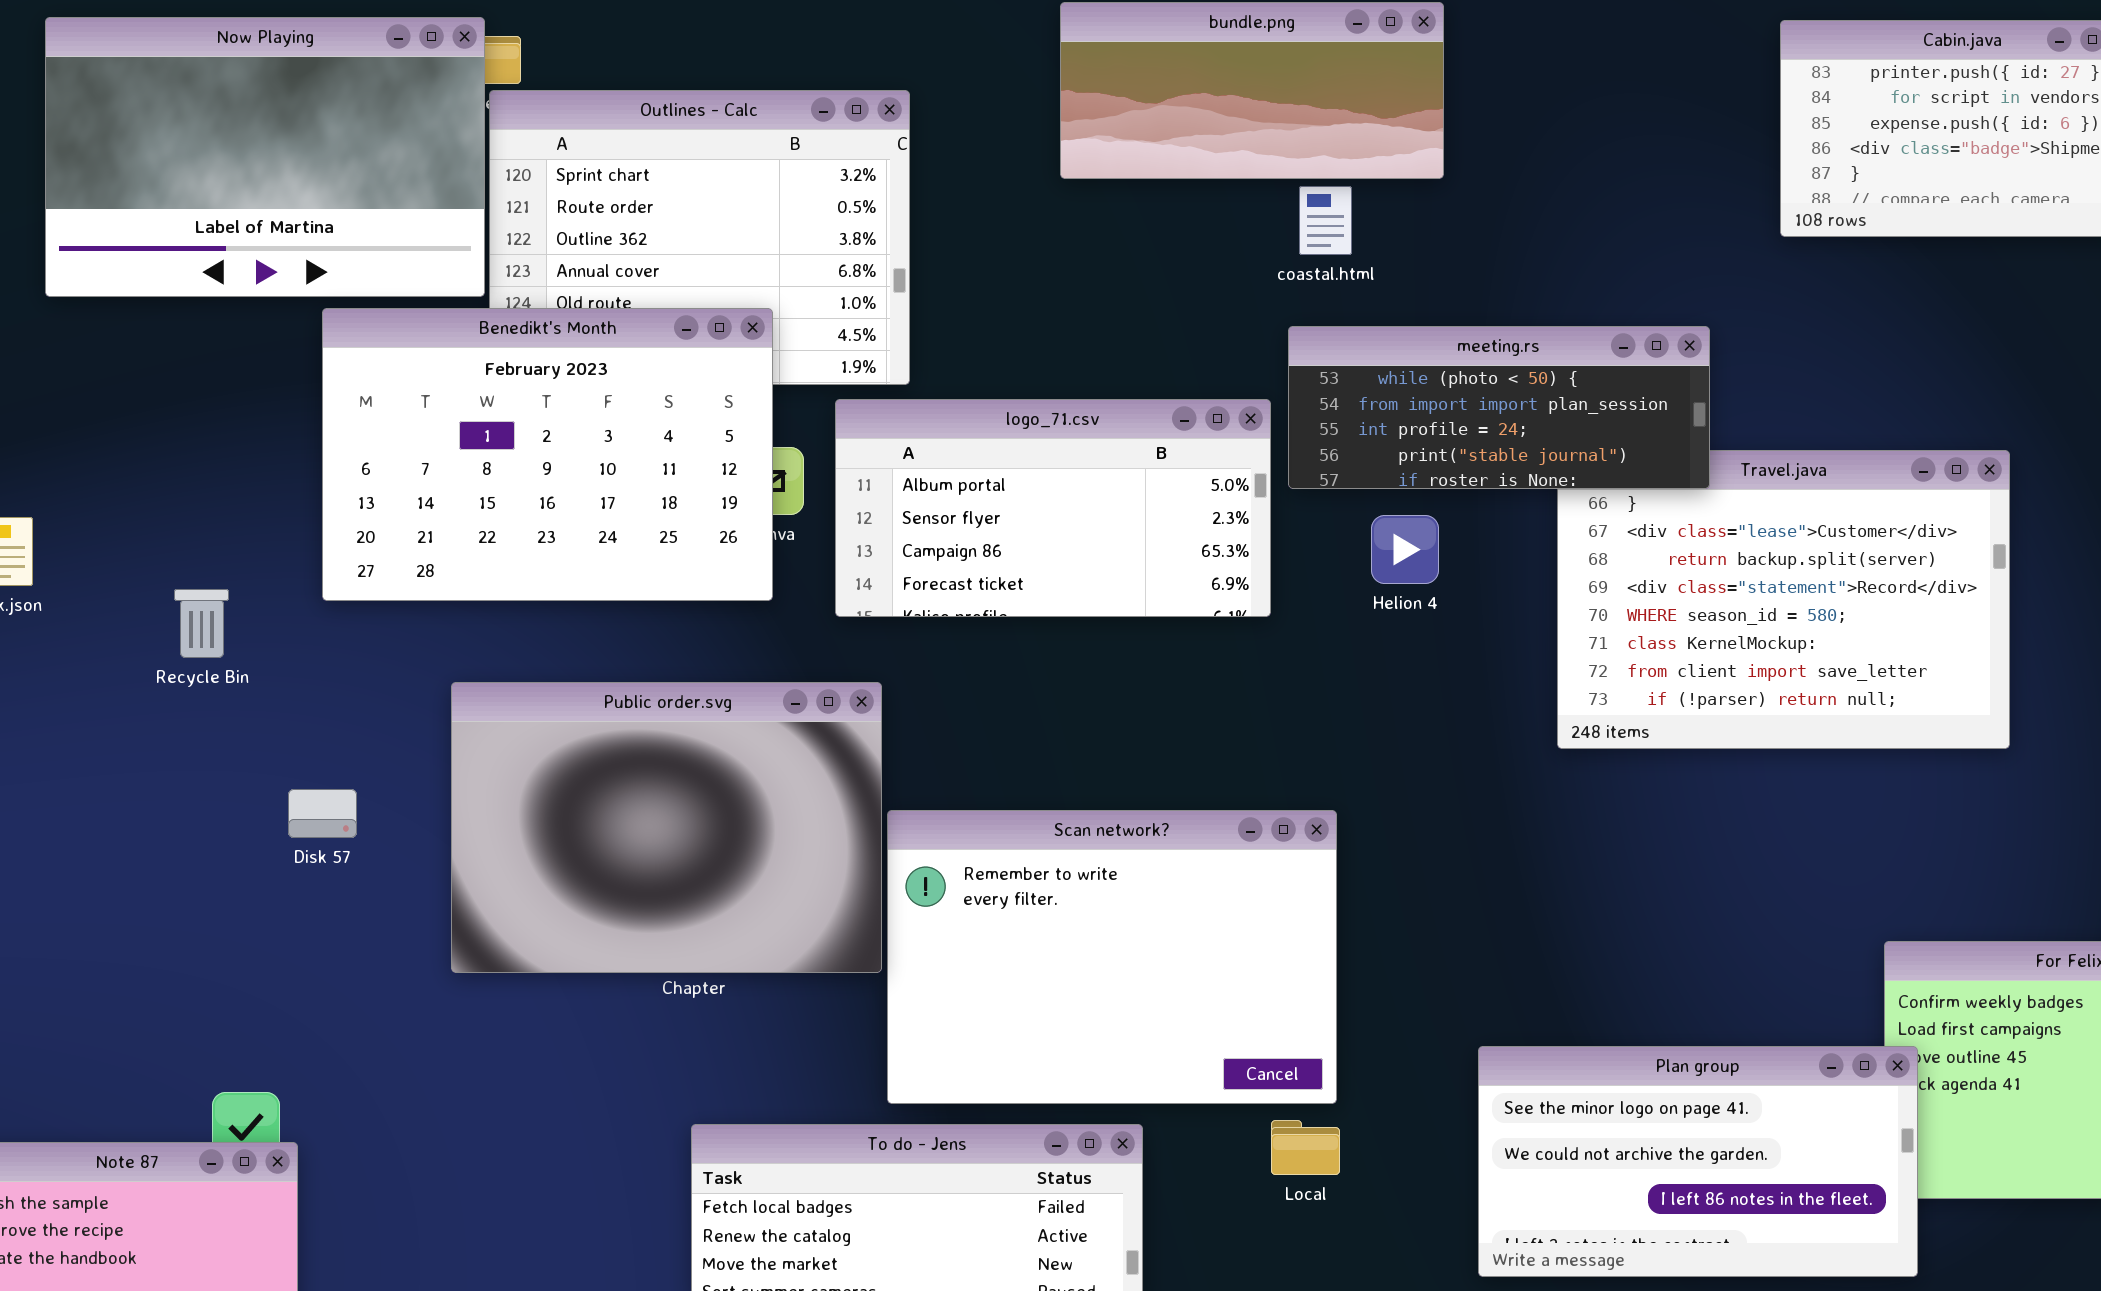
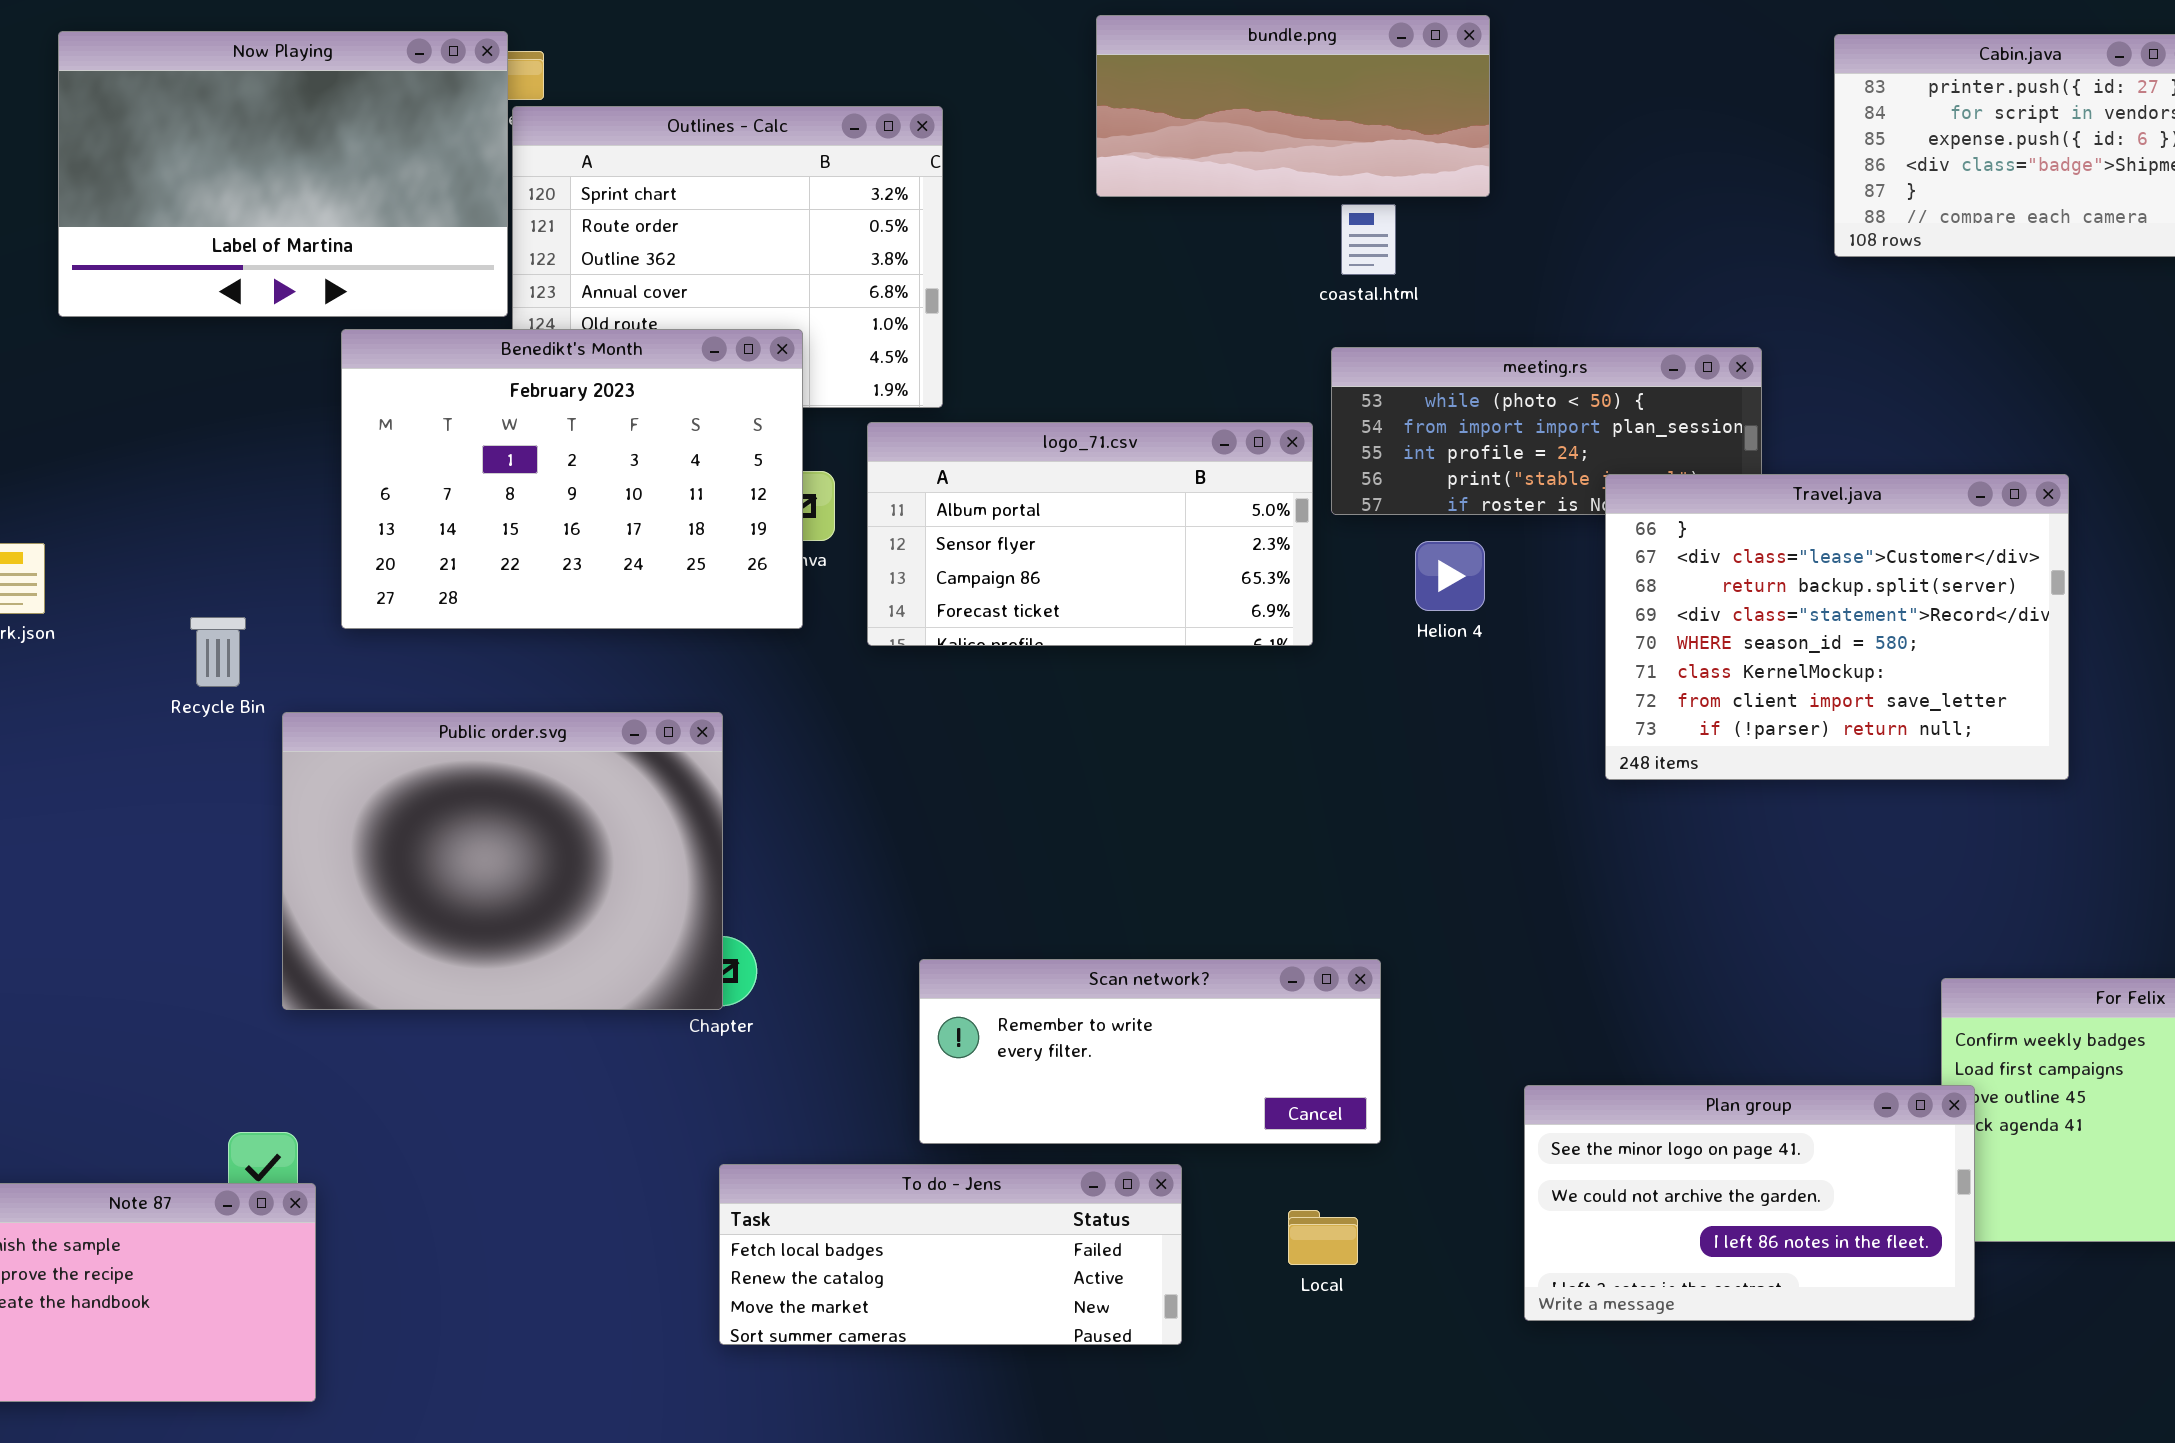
Travel.java: [1557,450,2010,749] -> [1605,474,2069,780], raised
Public order.svg: [451,682,882,973] -> [282,712,723,1010], moved
Scan network?: [887,810,1337,1104] -> [919,959,1381,1144], resized
Local: [1271,1120,1340,1175] -> [1288,1210,1358,1265], moved

